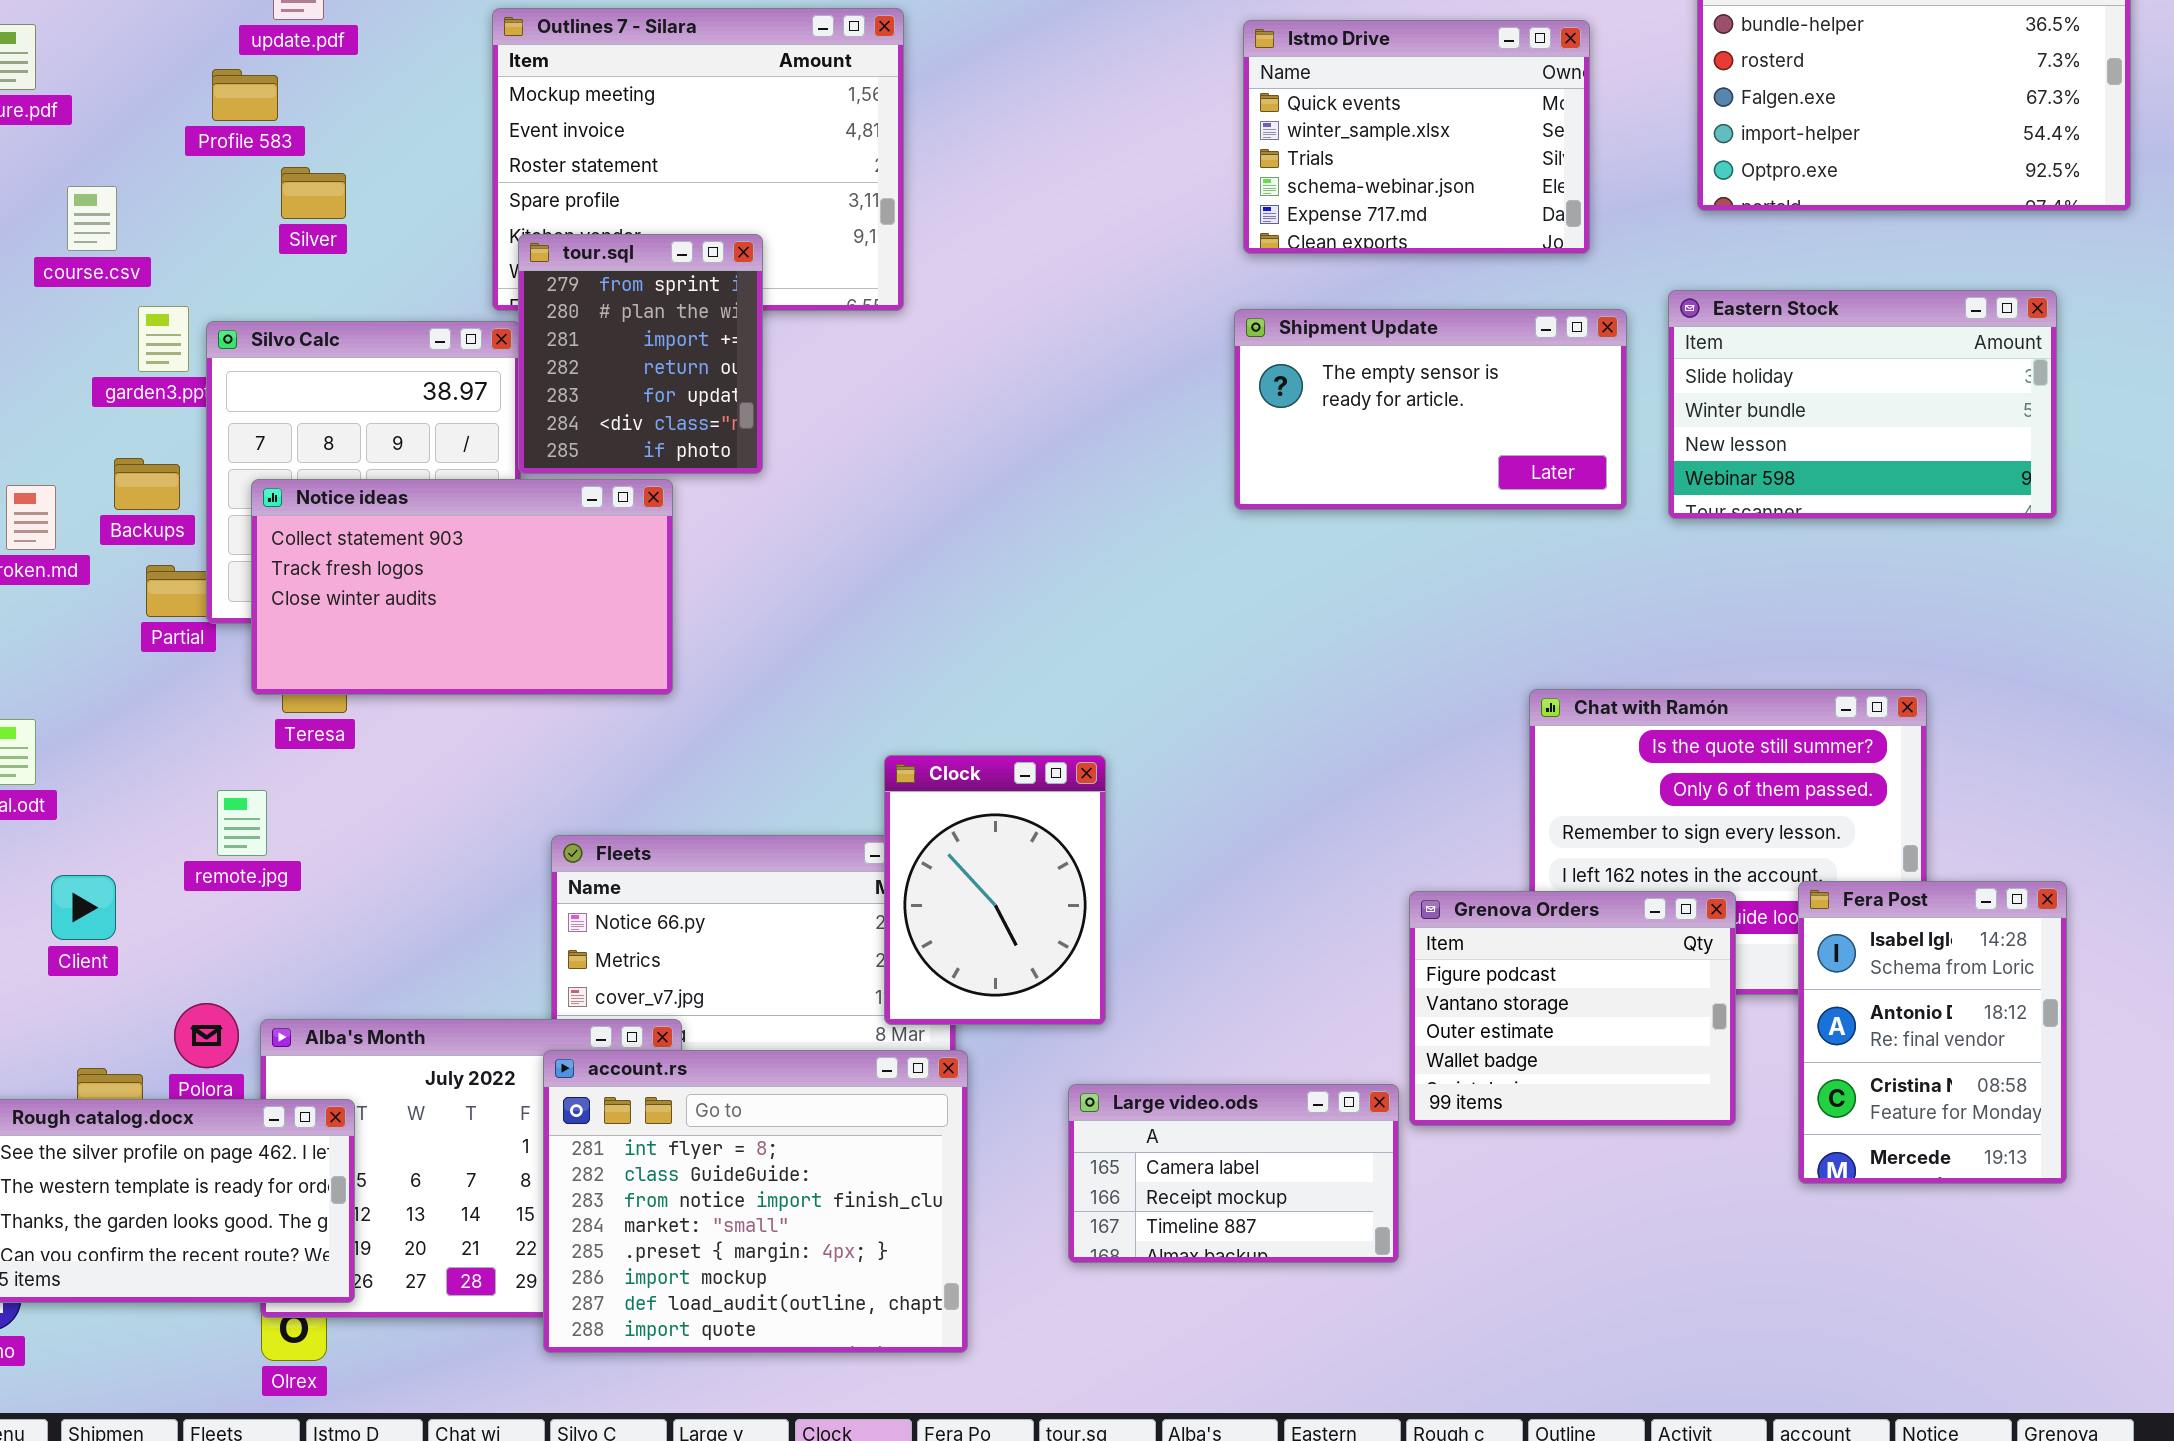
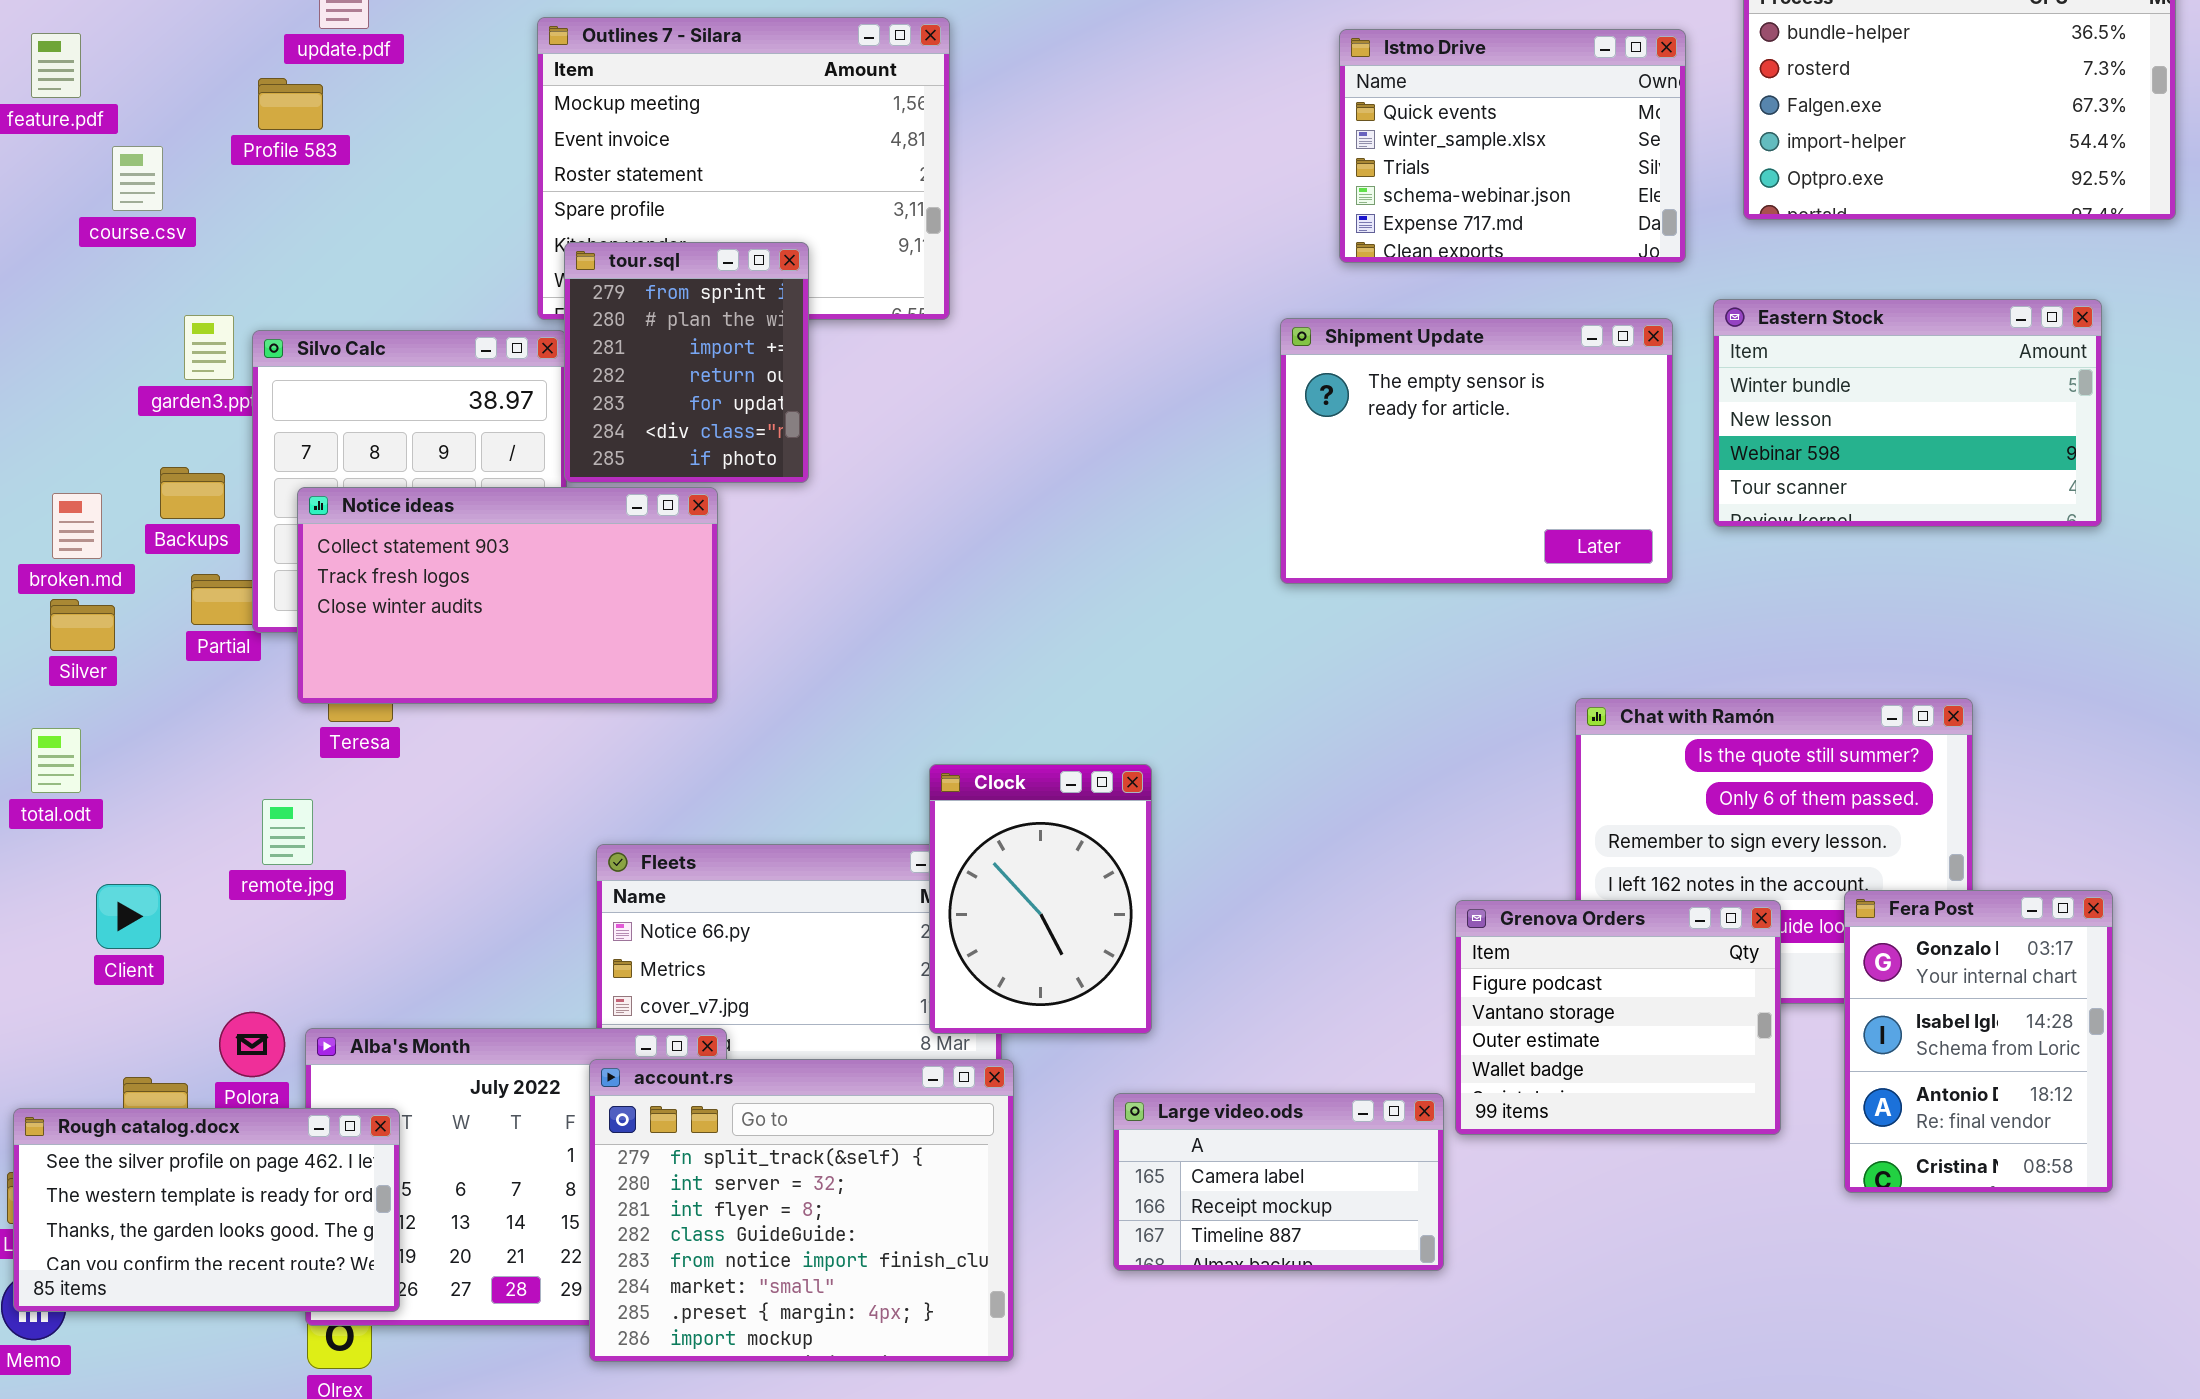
Istmo Drive: [1243,20,1590,254] -> [1339,29,1686,263], moved
Silver: [281,167,346,219] -> [50,599,115,651], moved
course.csv: [67,186,117,251] -> [112,146,163,211], moved
Eastern Stock: [1668,290,2057,519] -> [1713,299,2102,527], scrolled down 1 row
Shipment Update: [1234,309,1627,510] -> [1280,318,1673,584], resized
Fera Post: [1798,881,2067,1184] -> [1844,890,2113,1193], scrolled up 1 row
account.rs: [543,1050,968,1353] -> [589,1059,1014,1362], scrolled up 2 rows

